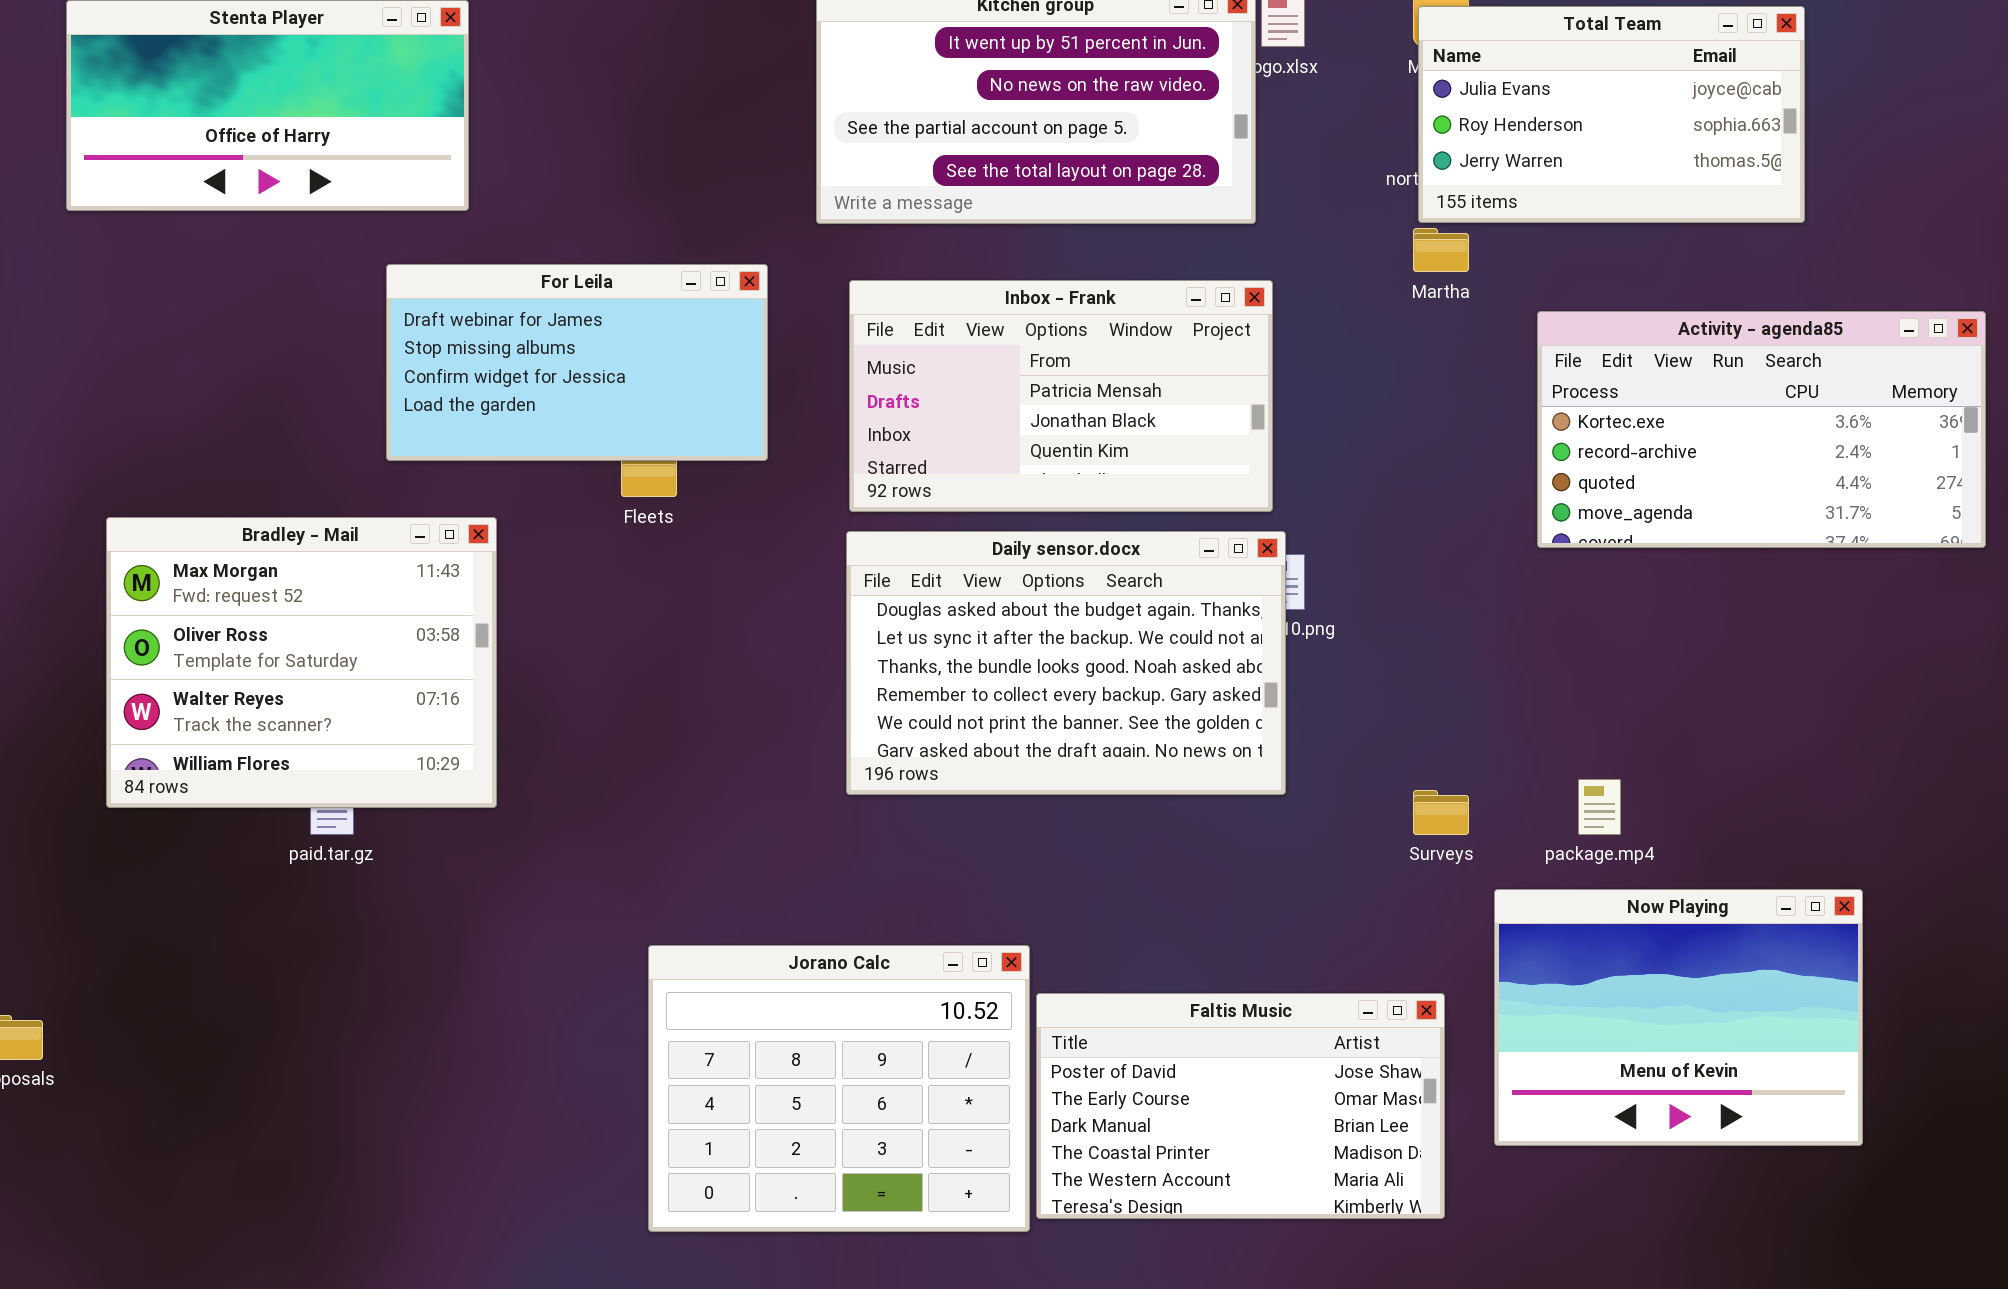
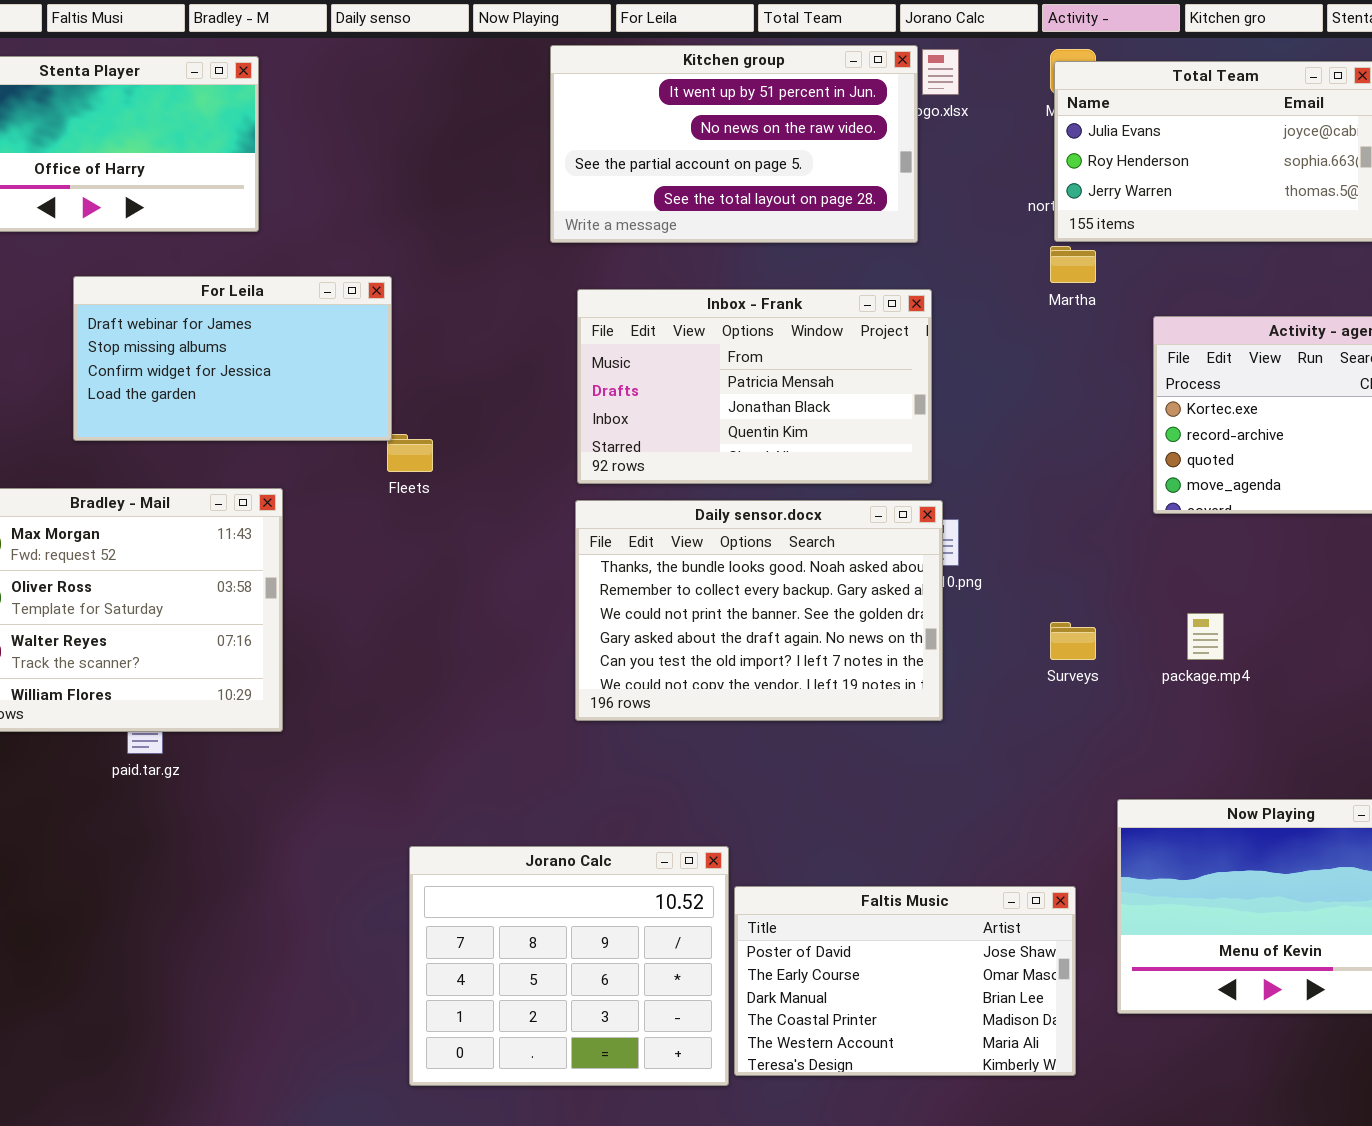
For Leila: [386,264,768,461] -> [73,276,392,441], moved
Daily sensor.docx: [846,531,1286,795] -> [575,500,943,721], scrolled down 2 rows
package.mp4: [1578,779,1621,835] -> [1187,613,1224,660], moved
Surveys: [1413,790,1469,835] -> [1050,622,1096,660], moved

